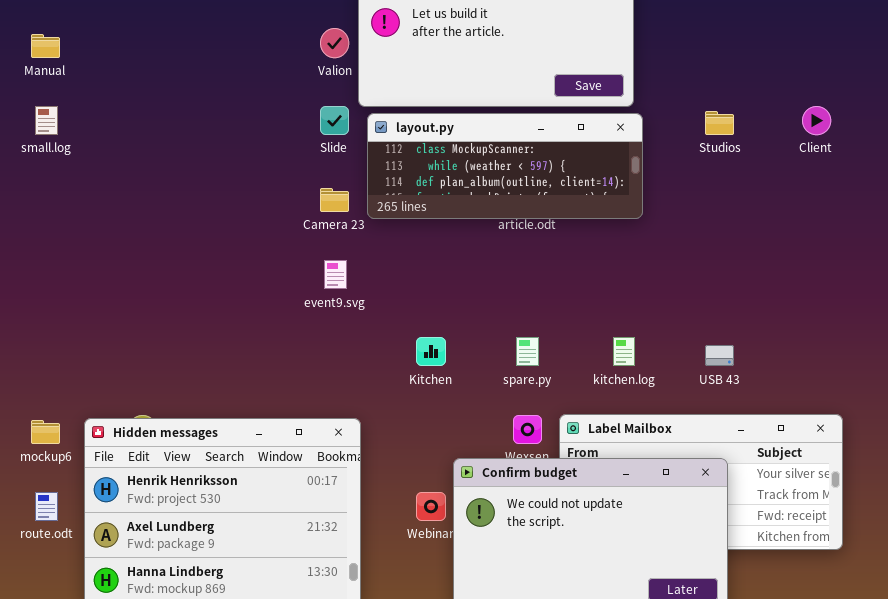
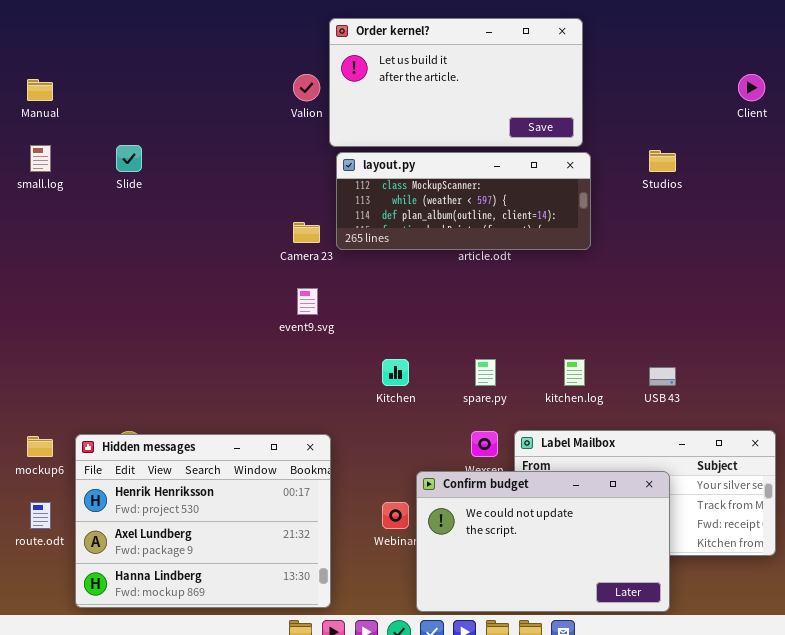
Slide: [320,106,349,135] -> [116,145,142,172], moved
Client: [802,106,831,135] -> [738,74,765,101], moved

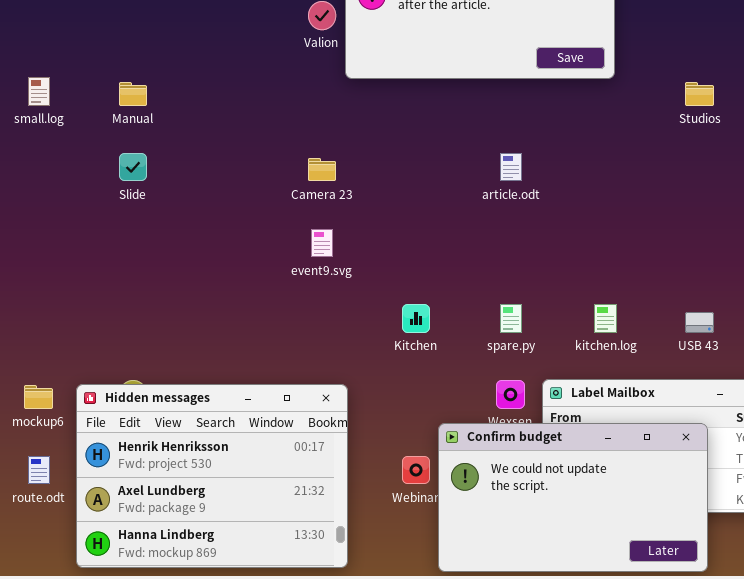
Manual: [27,79,53,101] -> [119,82,147,106], moved
Slide: [116,145,142,172] -> [119,153,147,181], moved
layout.py: [336,152,591,250] -> none, closed

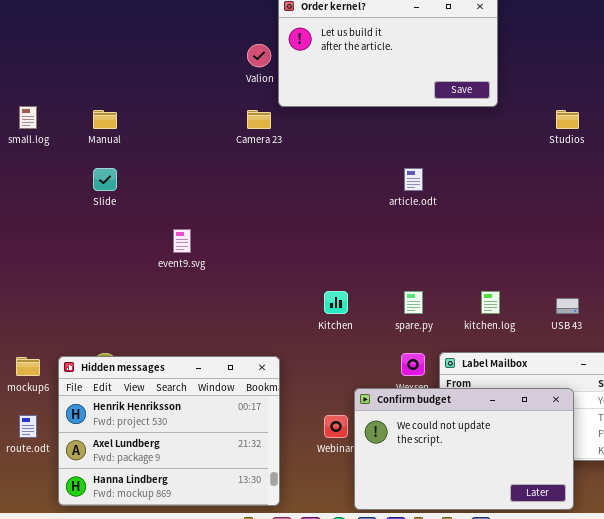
Camera 23: [308,158,336,181] -> [247,110,271,129], moved
event9.svg: [311,229,333,257] -> [173,229,191,253], moved

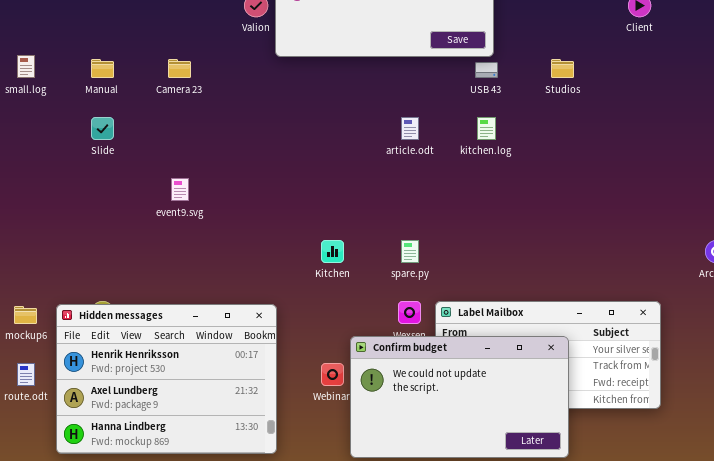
Camera 23: [247,110,271,129] -> [168,59,191,78], moved
kitchen.log: [481,291,500,314] -> [477,117,496,140], moved
USB 43: [556,298,579,314] -> [475,62,498,78], moved

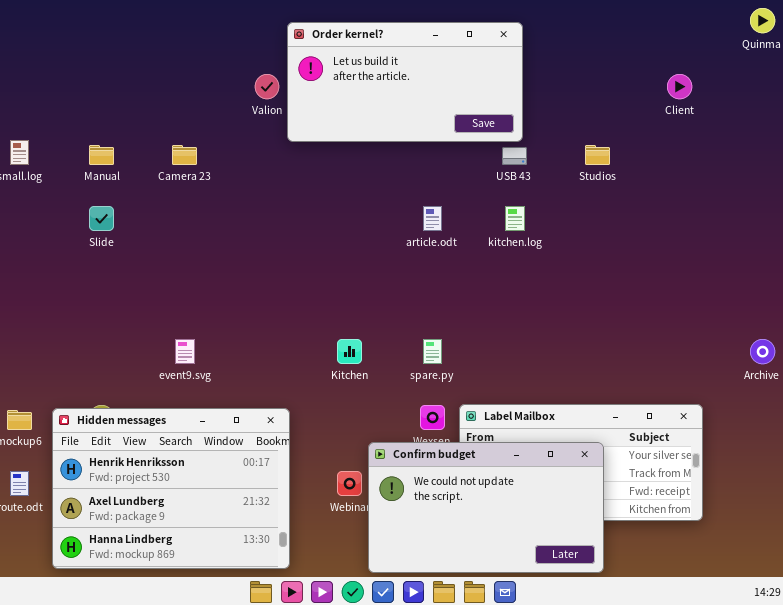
event9.svg: [171,178,189,201] -> [175,339,195,364], moved

